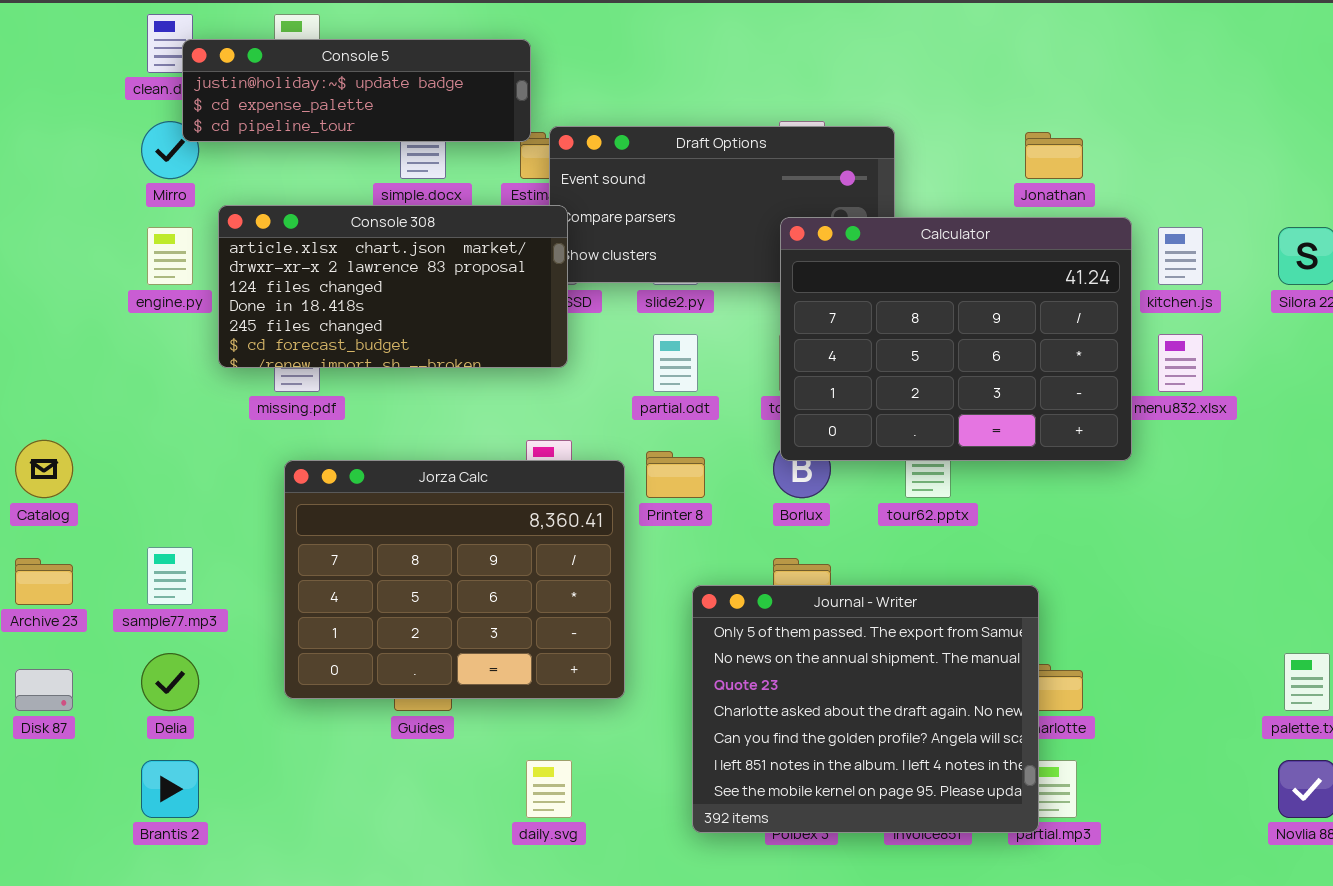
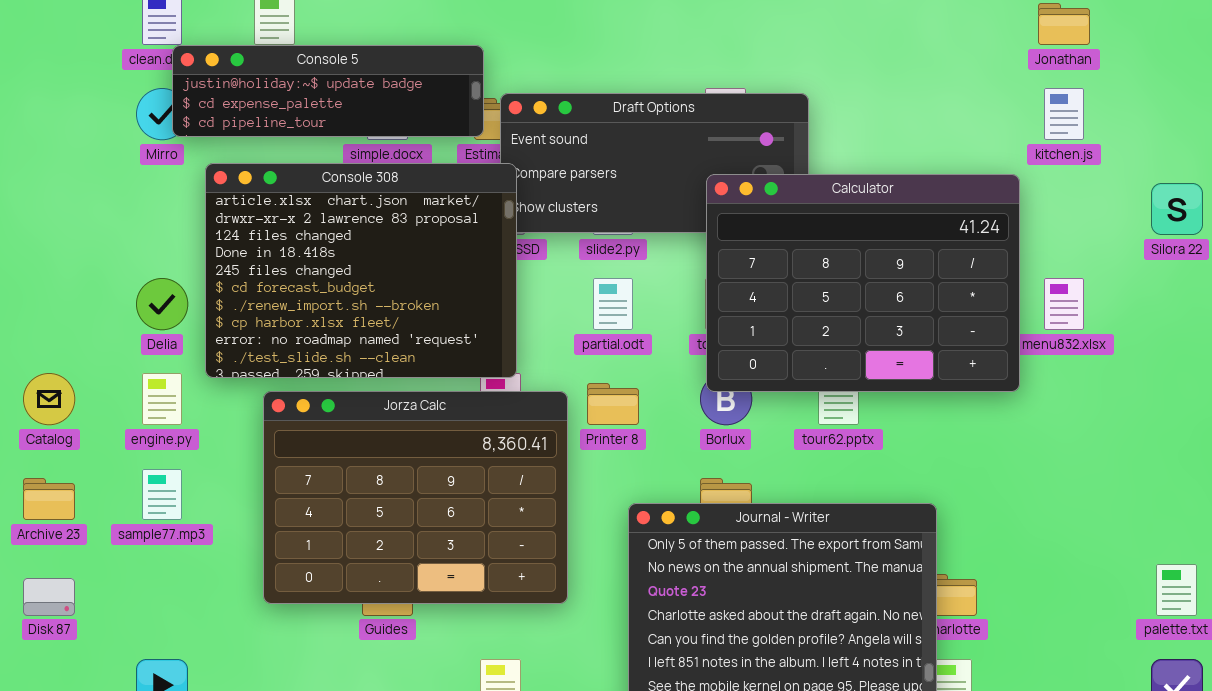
Console 5: [182,39,531,142] -> [172,45,484,137], moved
Jonathan: [1025,132,1083,179] -> [1038,3,1090,45], moved
Console 308: [218,205,568,368] -> [205,163,517,378], resized
engine.py: [147,227,193,285] -> [142,373,182,425], moved
kitchen.js: [1158,227,1203,285] -> [1044,88,1084,140], moved
Delia: [141,653,199,711] -> [136,278,188,330], moved

